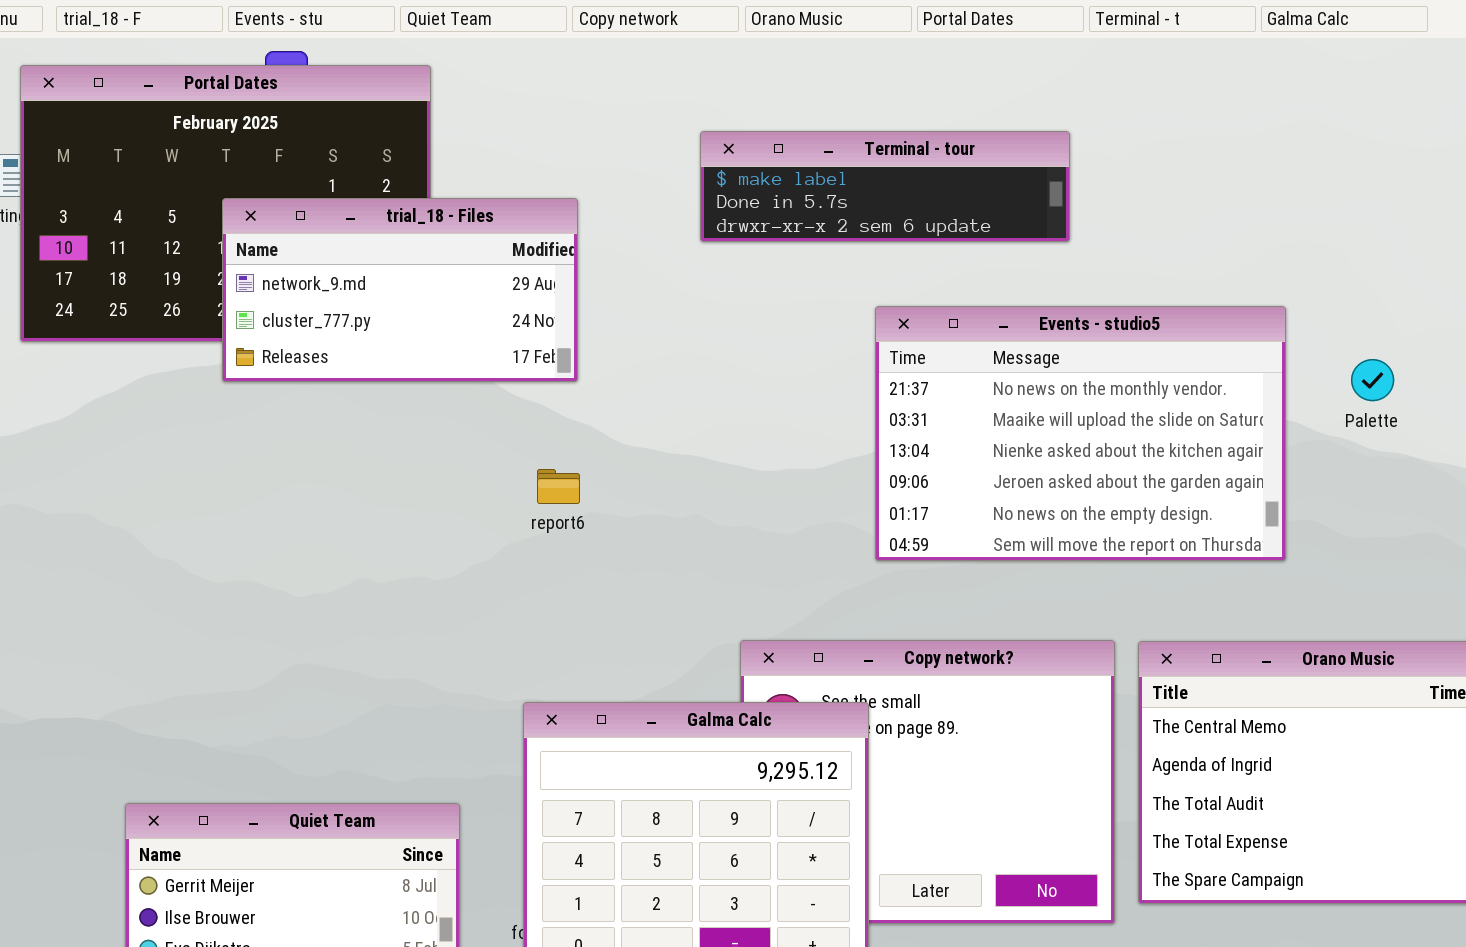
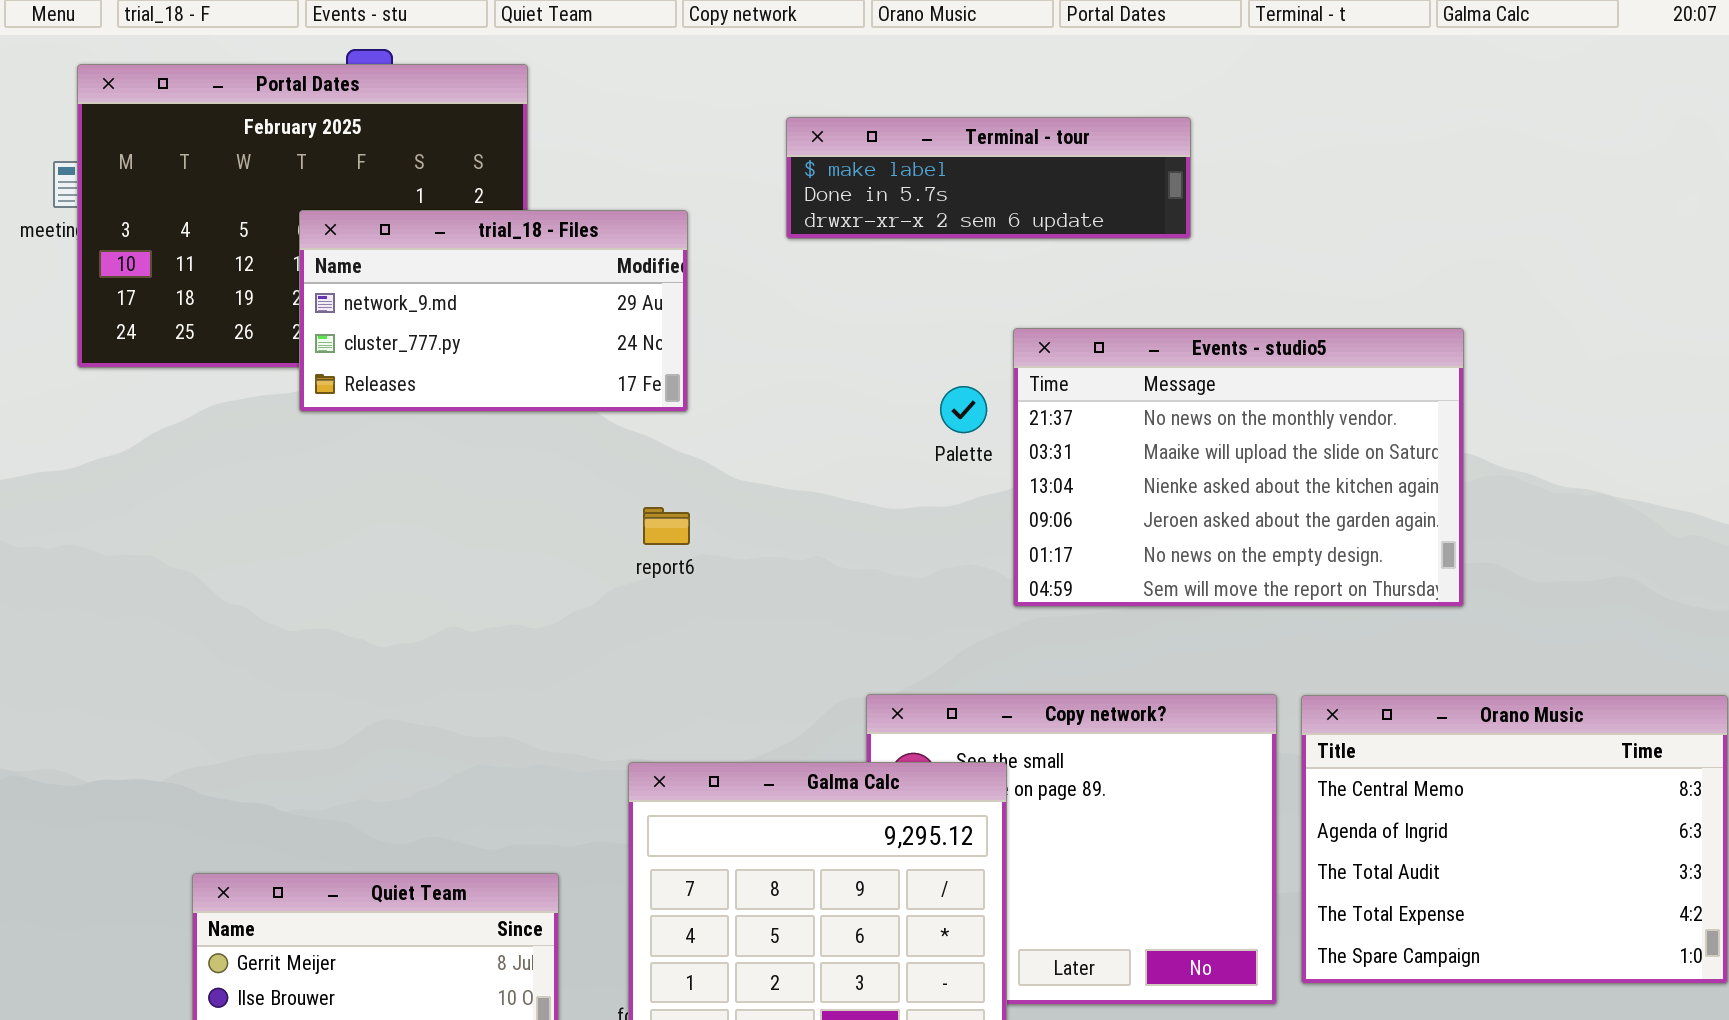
Terminal - tour: [700,131,1070,242] -> [786,117,1191,239], moved
Palette: [1351,359,1394,401] -> [940,386,987,433], moved

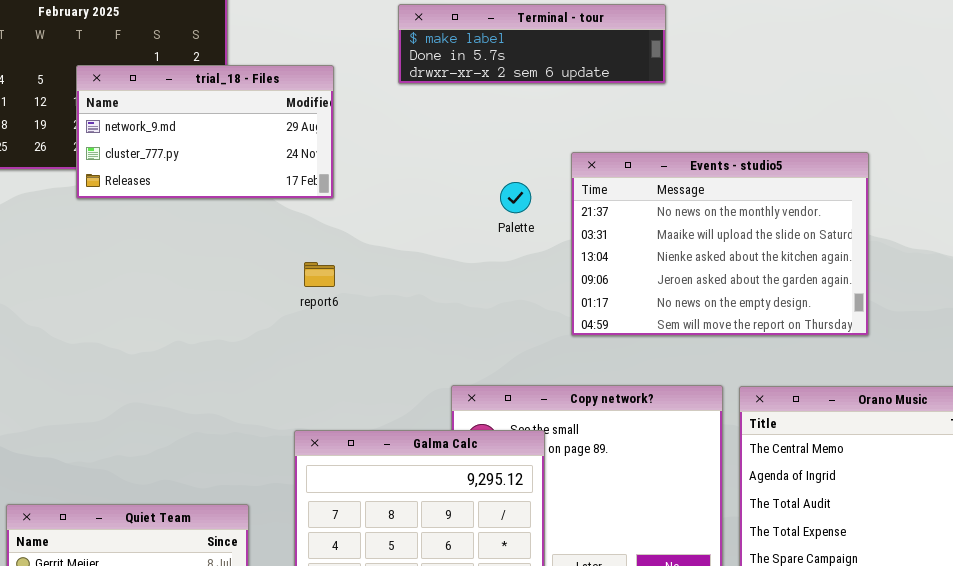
Events - studio5: [1013,328,1464,607] -> [571,152,869,336], moved

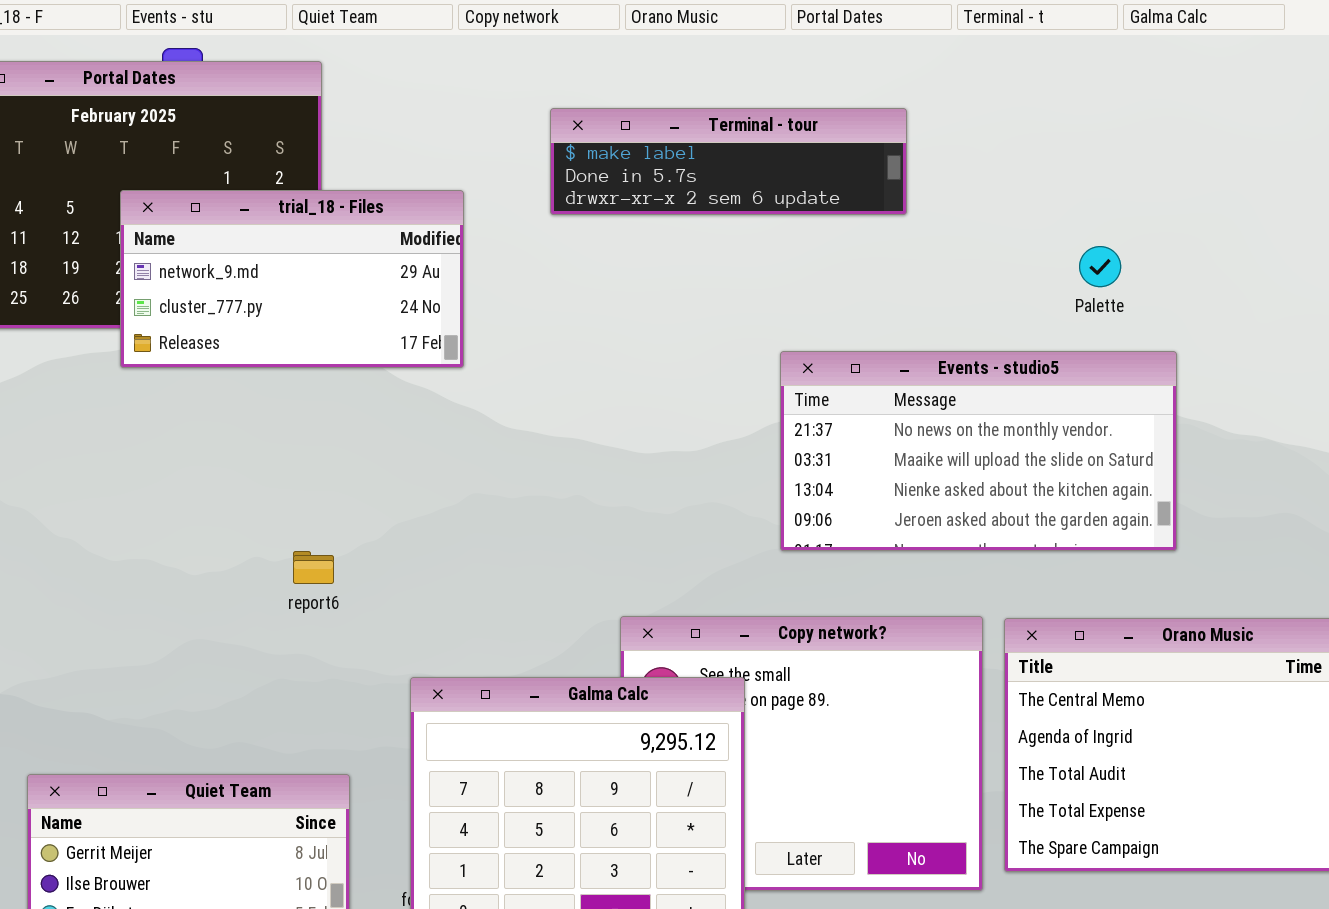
Events - studio5: [571,152,869,336] -> [780,351,1177,551], resized
Palette: [500,182,531,213] -> [1079,246,1121,287], moved
report6: [304,262,335,287] -> [293,551,334,584], moved

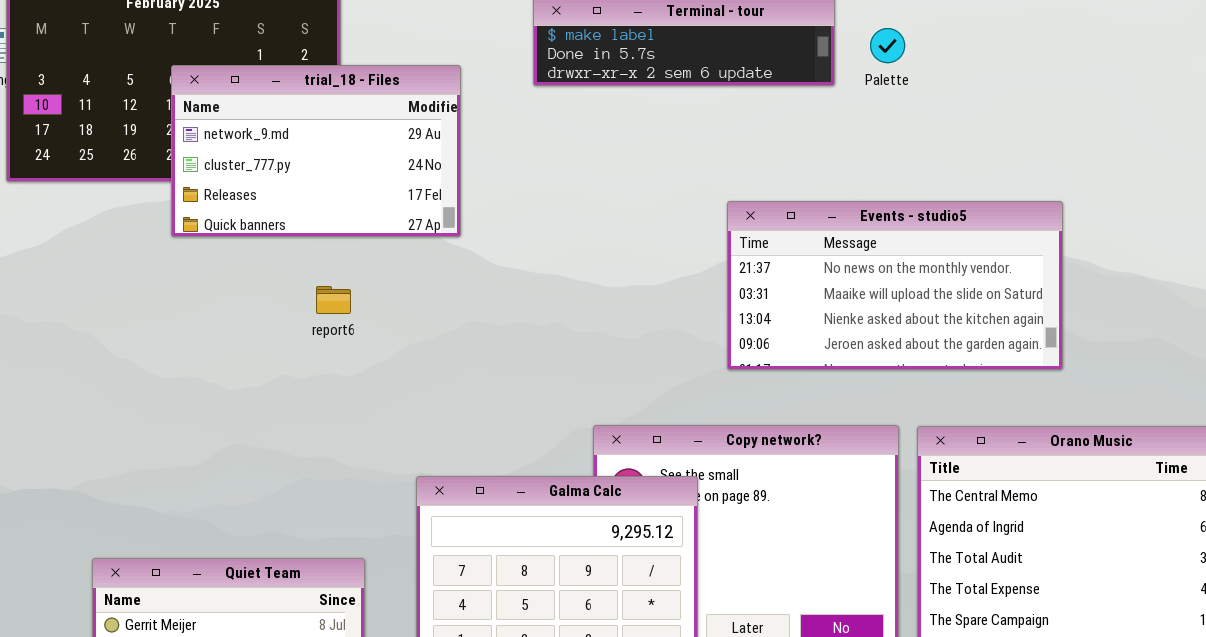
trial_18 - Files: [120,190,464,368] -> [171,65,461,237], resized
Palette: [1079,246,1121,287] -> [870,28,905,63], moved
report6: [293,551,334,584] -> [316,286,351,314], moved

